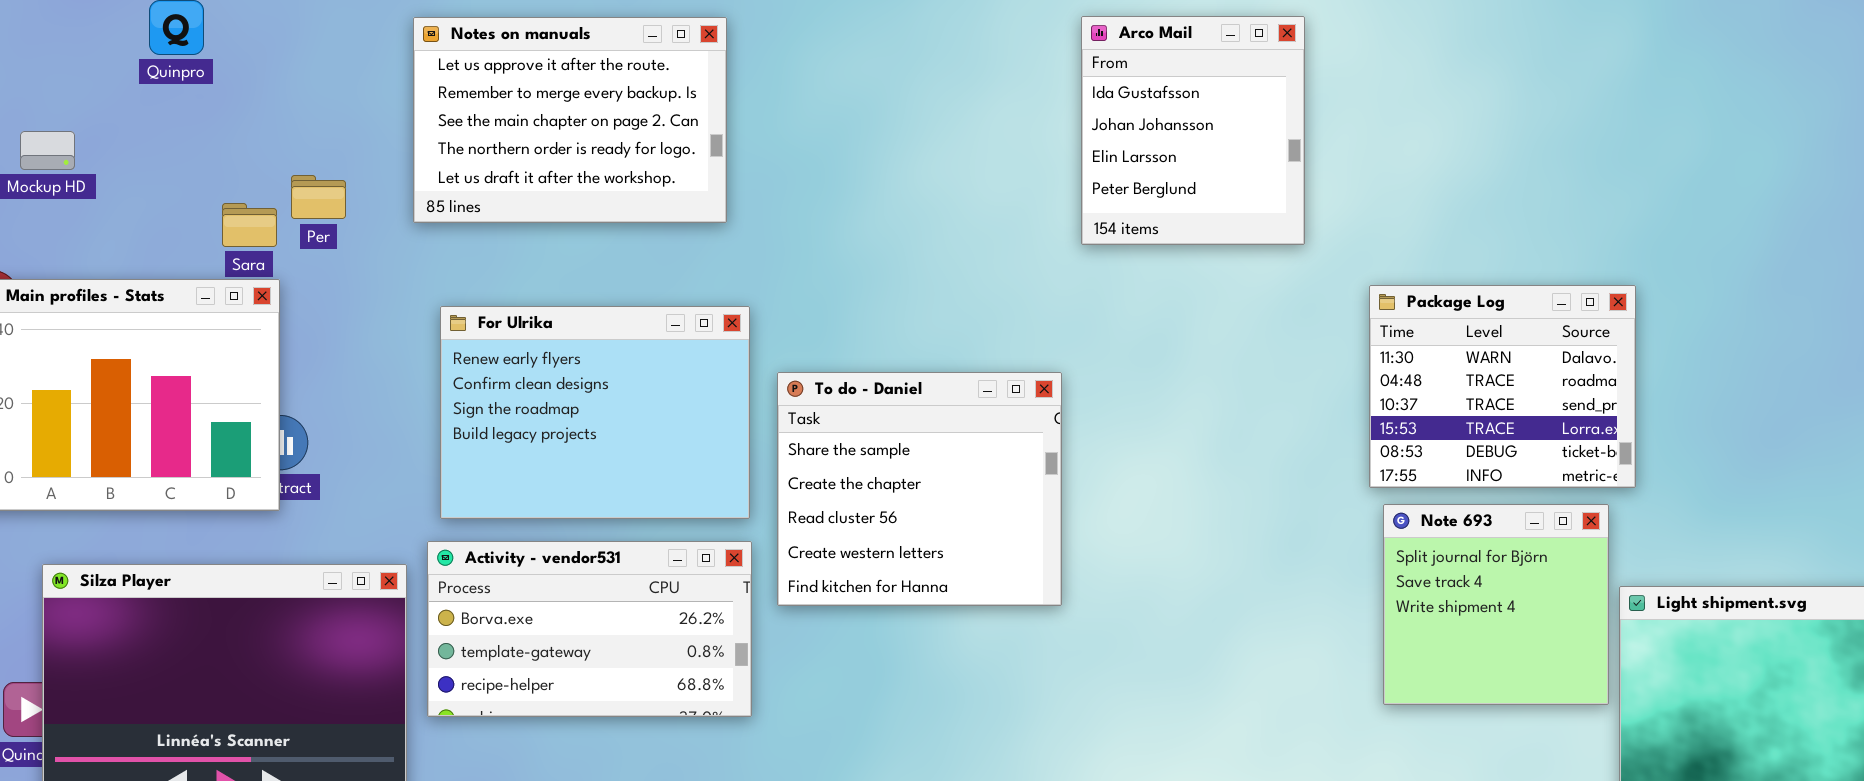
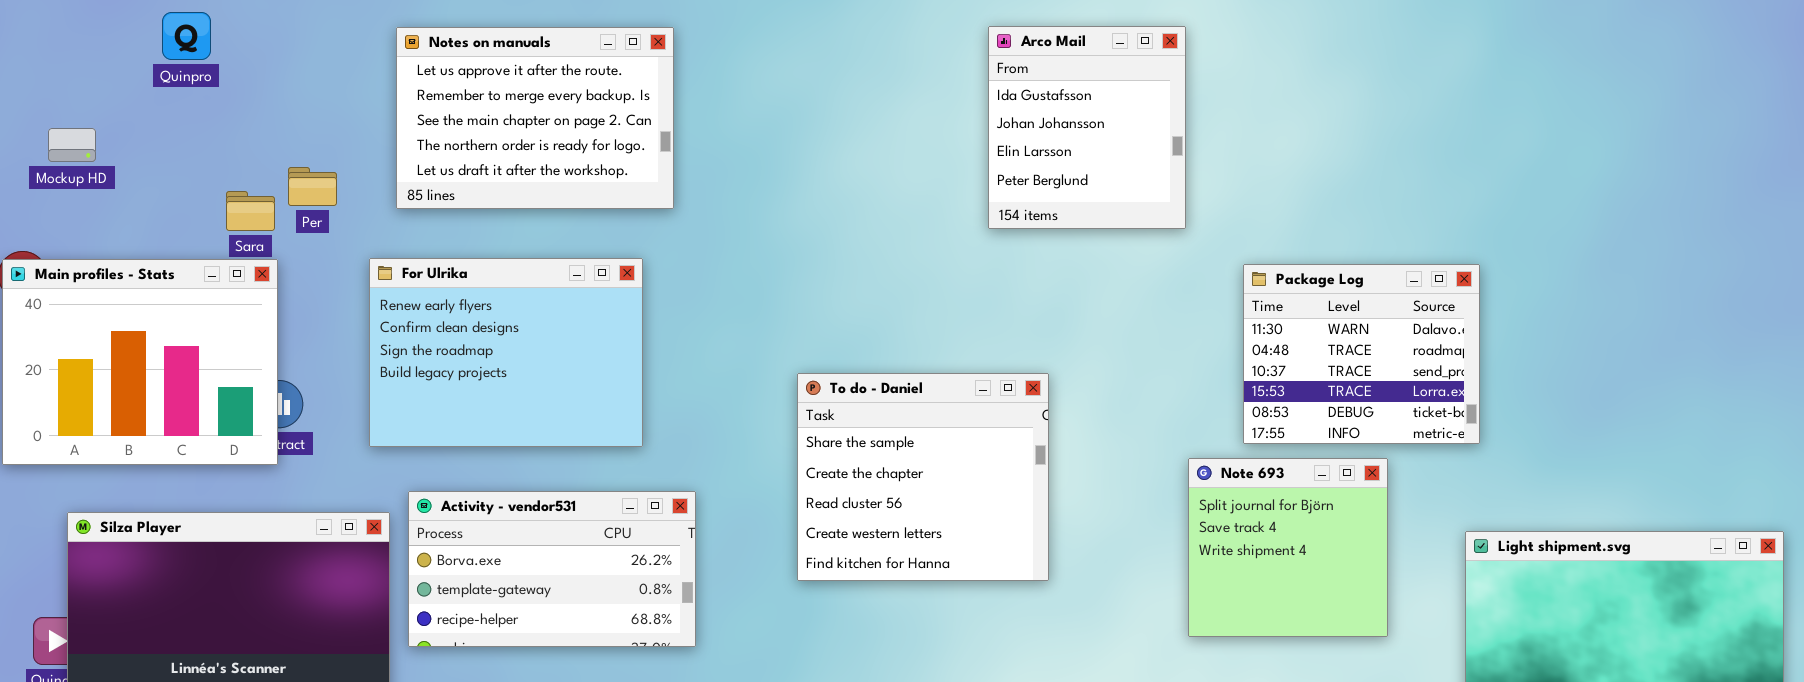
For Ulrika: [440,306,750,519] -> [369,258,643,447], moved
To do - Daniel: [777,372,1062,606] -> [797,373,1049,581], moved
Note 693: [1383,504,1609,705] -> [1188,458,1388,637], moved

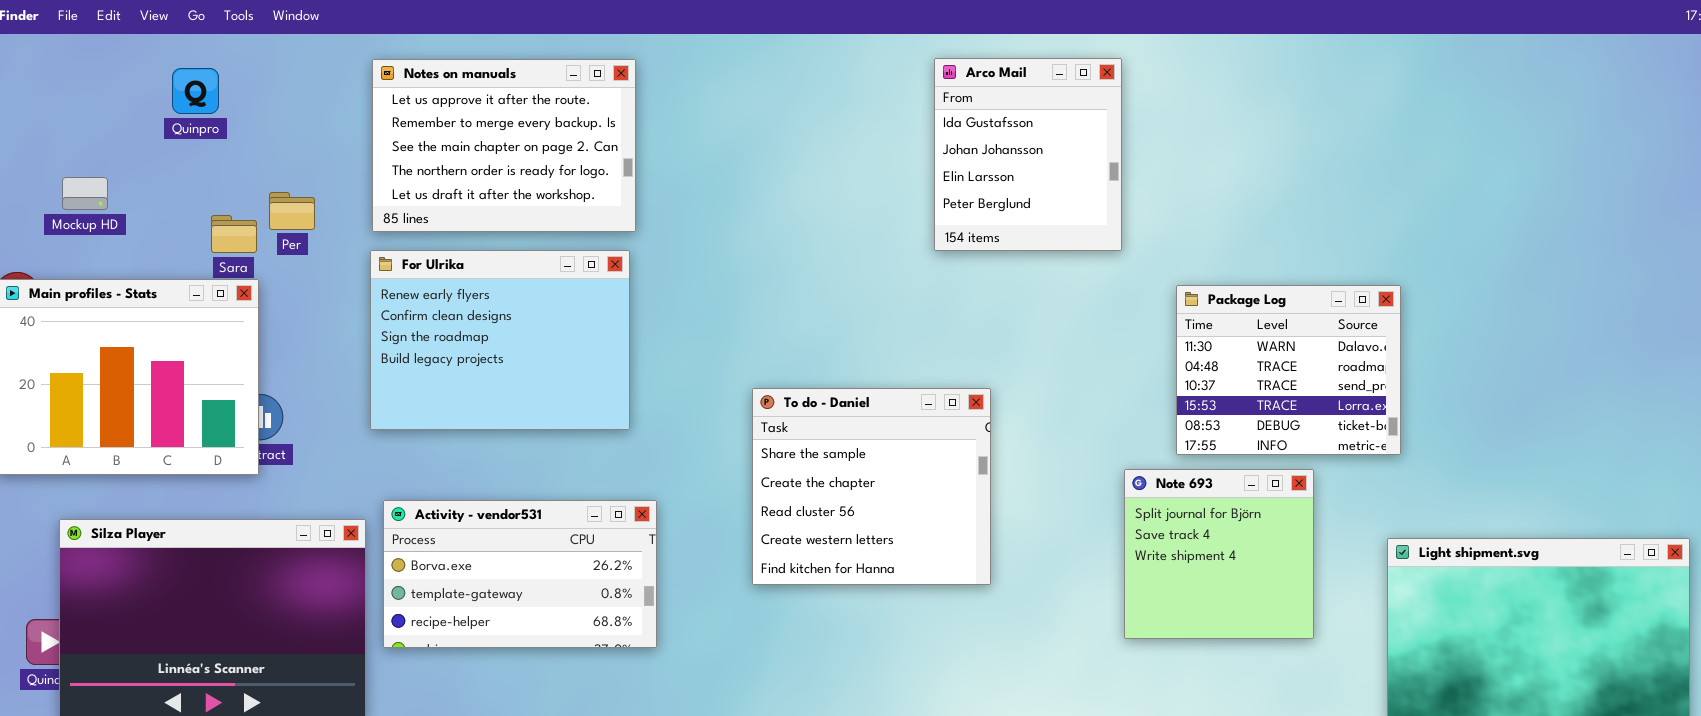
Quinpro: [162,12,211,60] -> [172,68,219,114], moved
Mockup HD: [48,128,96,162] -> [62,177,108,210], moved
For Ulrika: [369,258,643,447] -> [370,250,630,430], moved

